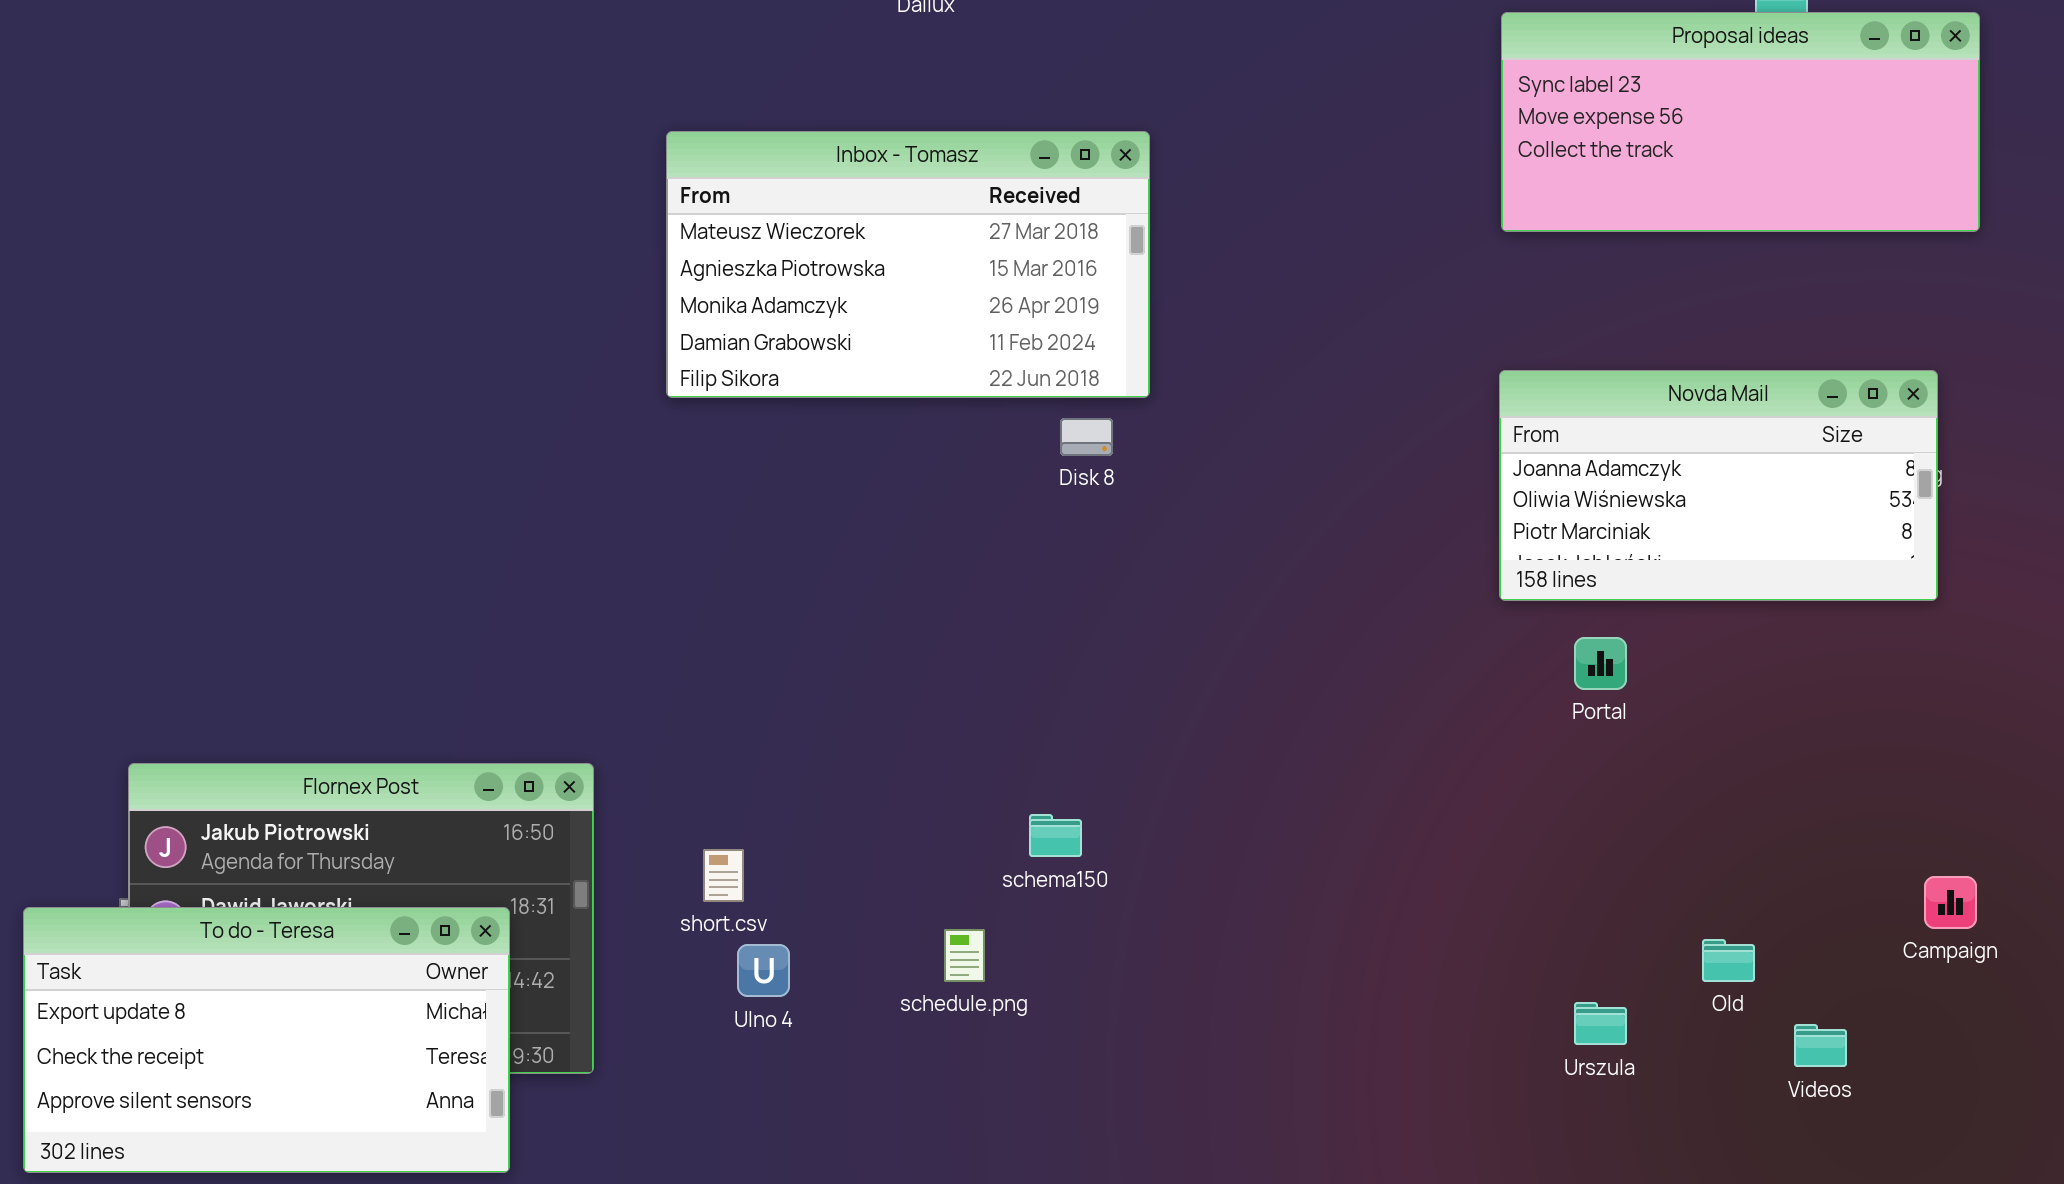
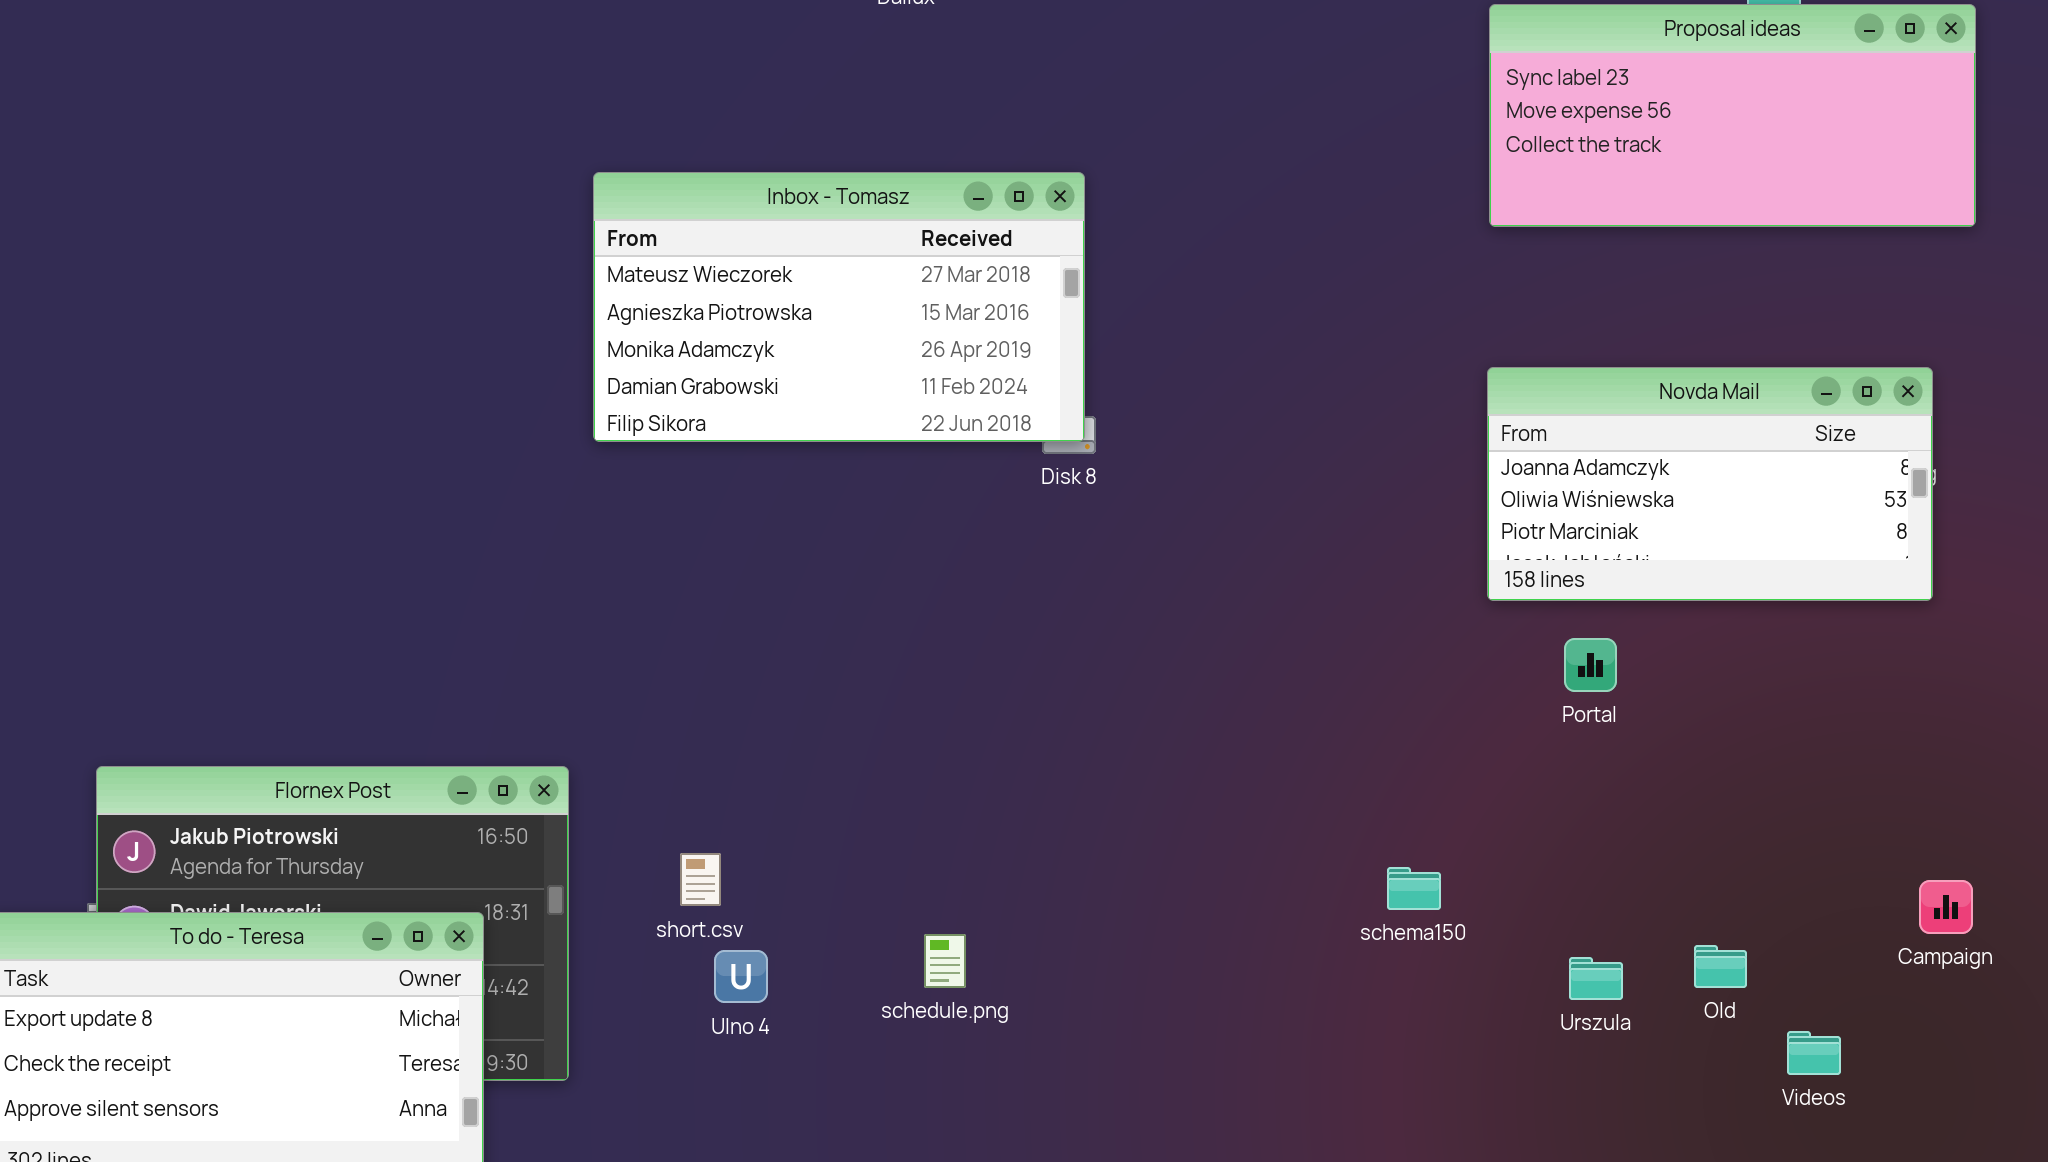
Inbox - Tomasz: [666,131,1150,398] -> [593,172,1085,442], moved
schema150: [1029,814,1082,857] -> [1387,867,1441,910], moved
Urszula: [1574,1002,1627,1045] -> [1569,957,1623,1000], moved

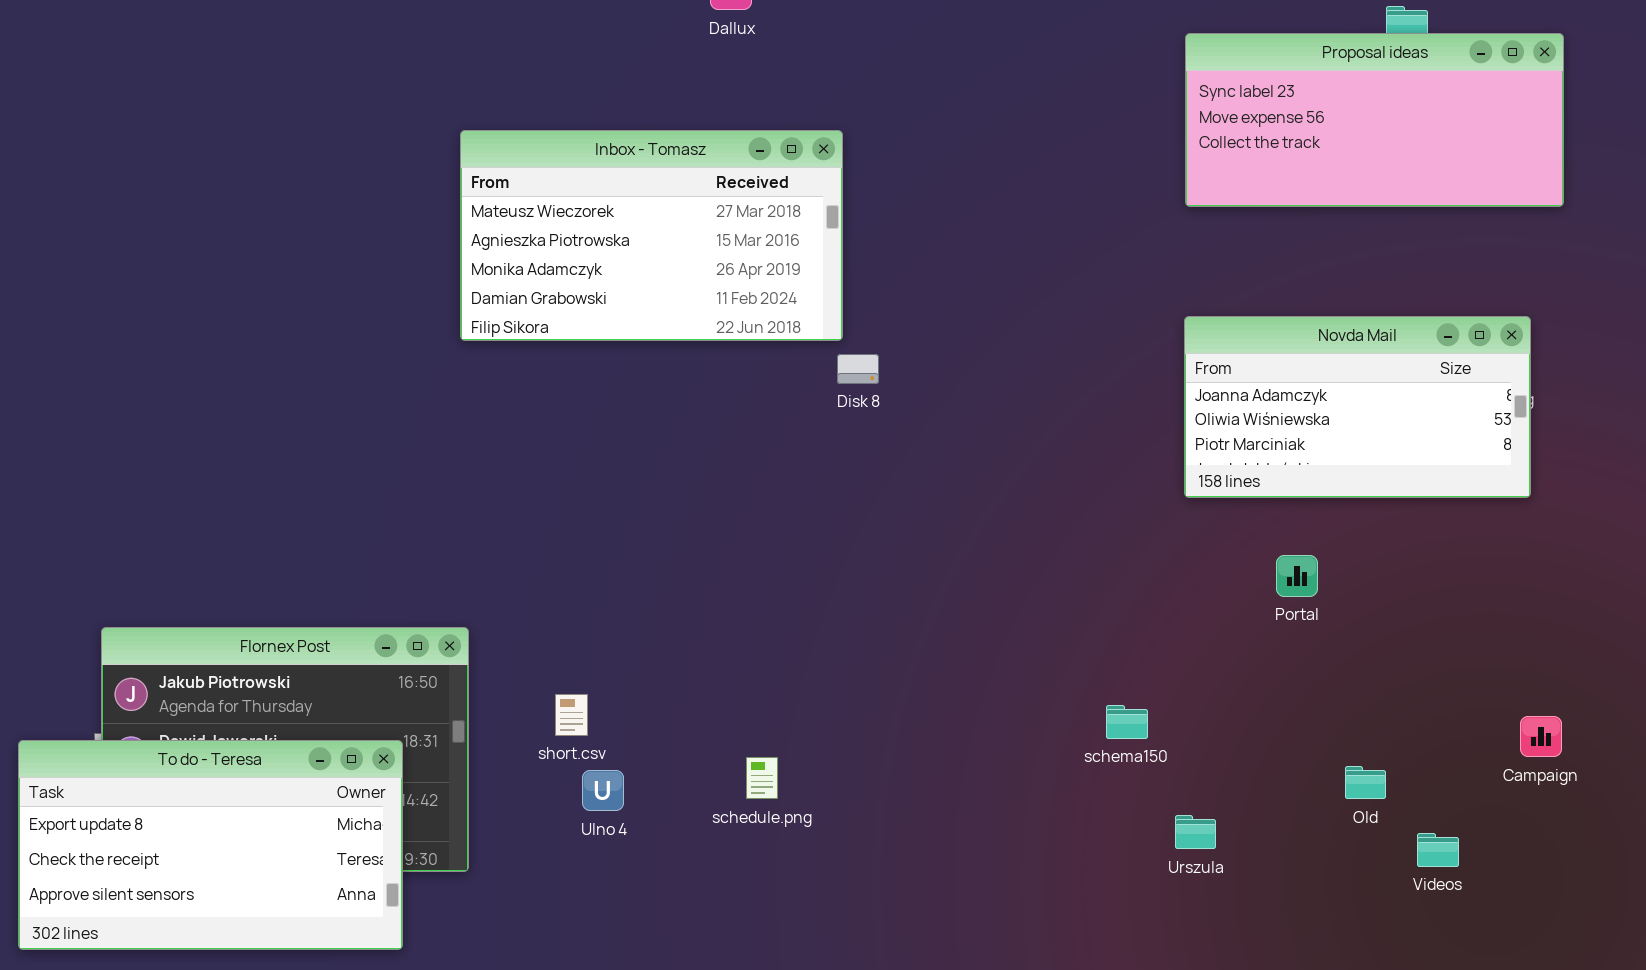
Inbox - Tomasz: [593,172,1085,442] -> [460,130,843,341], moved
Portal: [1564,638,1617,692] -> [1276,555,1318,597], moved
Urszula: [1569,957,1623,1000] -> [1175,815,1216,849], moved

